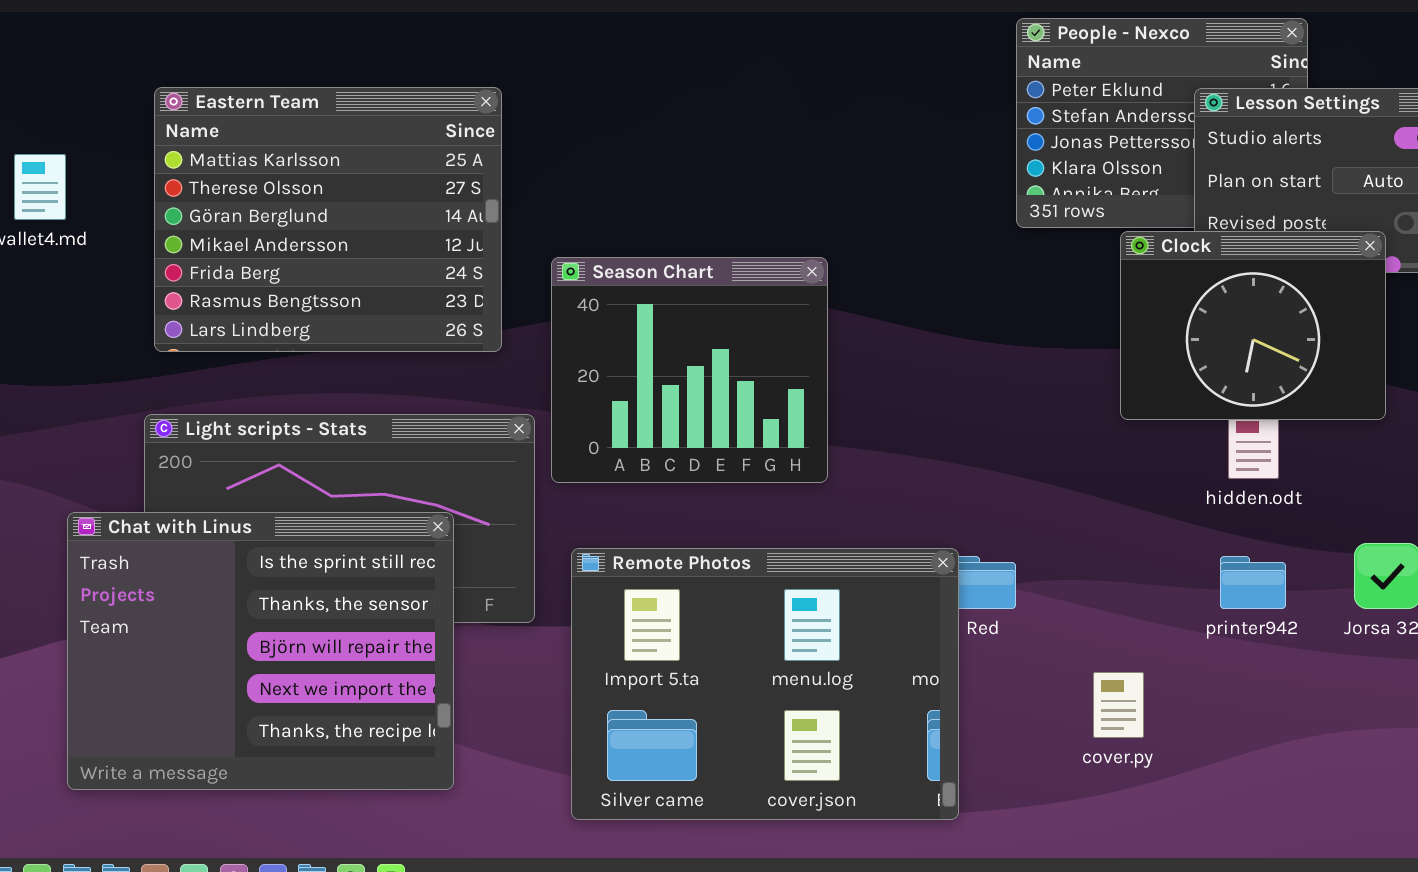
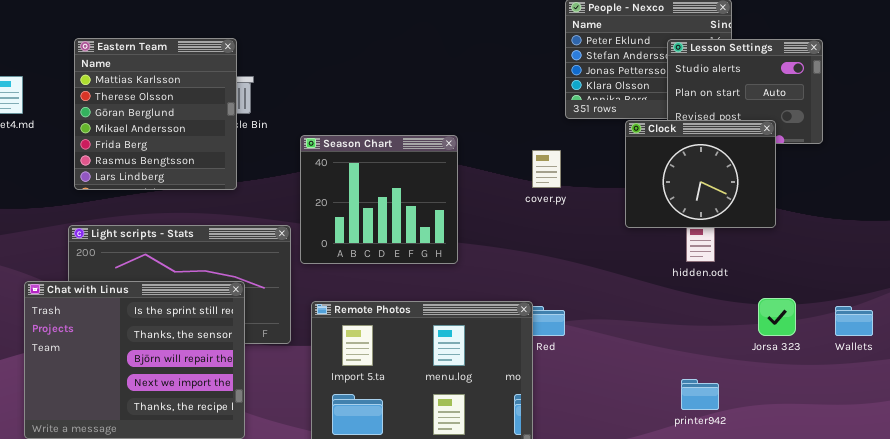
Eastern Team: [154,87,502,352] -> [74,38,237,190], resized
printer942: [1220,556,1286,609] -> [681,379,719,410], moved
cover.py: [1093,672,1144,738] -> [532,150,561,188], moved

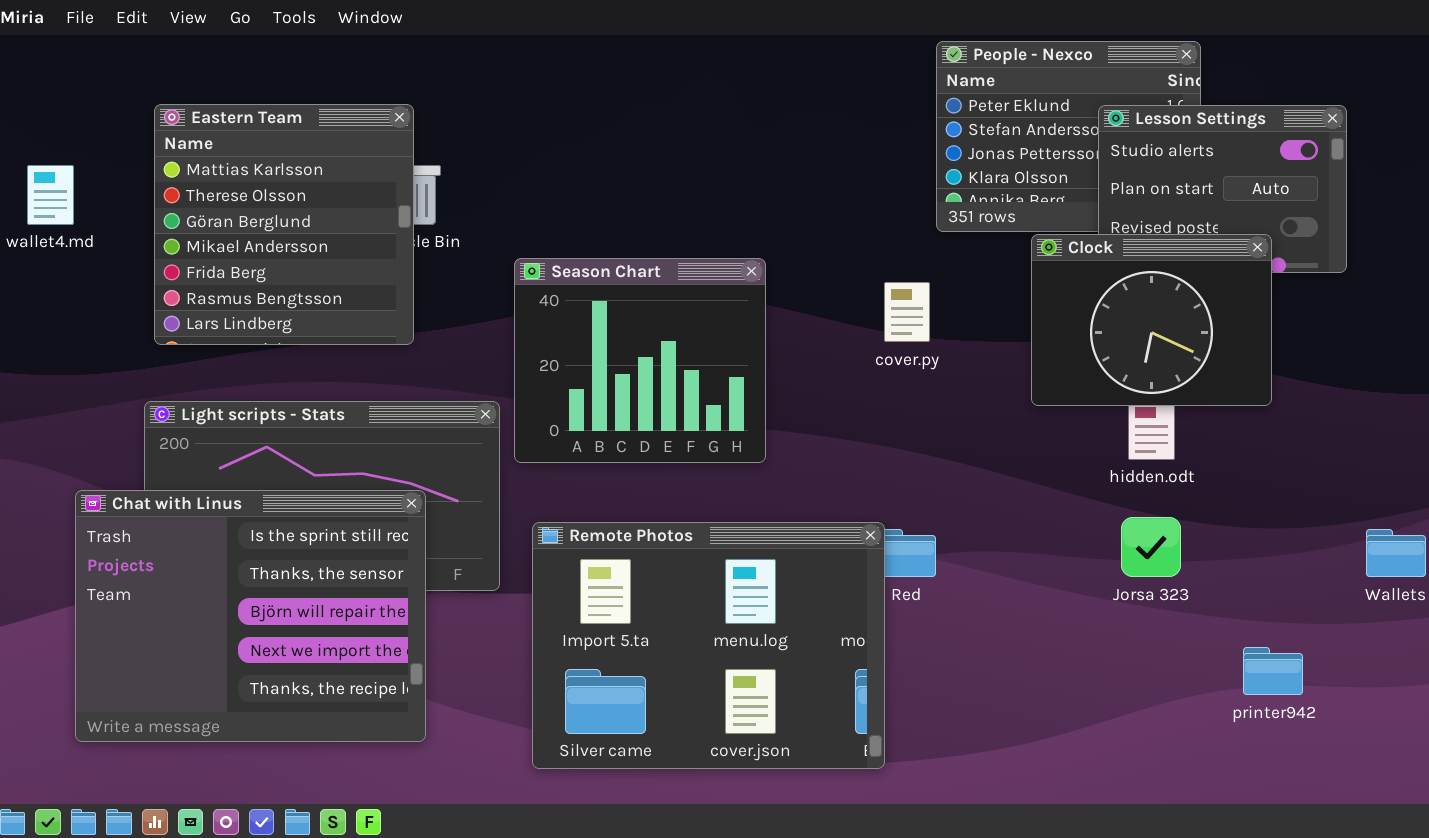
Jorsa 323: [758,298,796,336] -> [1121,517,1181,577], moved
printer942: [681,379,719,410] -> [1243,647,1303,695], moved

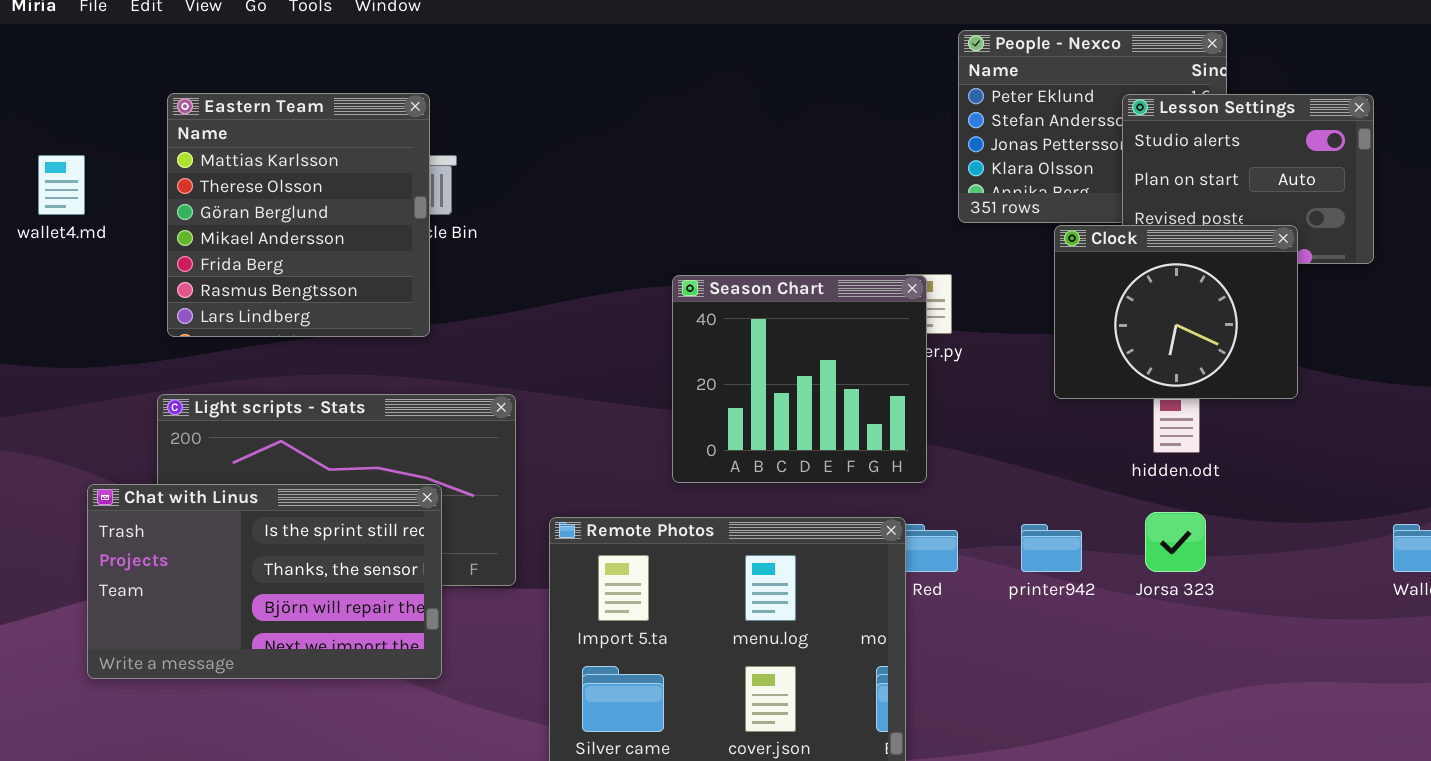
Season Chart: [514,258,766,463] -> [672,275,927,483], moved
Chat with Linus: [75,490,426,742] -> [87,484,442,679], resized
printer942: [1243,647,1303,695] -> [1021,524,1082,572], moved

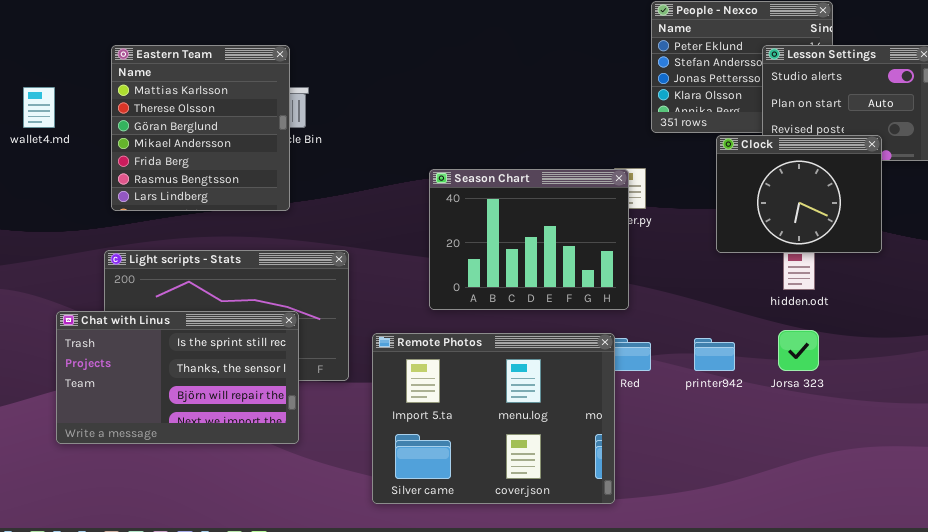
Season Chart: [672,275,927,483] -> [429,169,629,310], resized

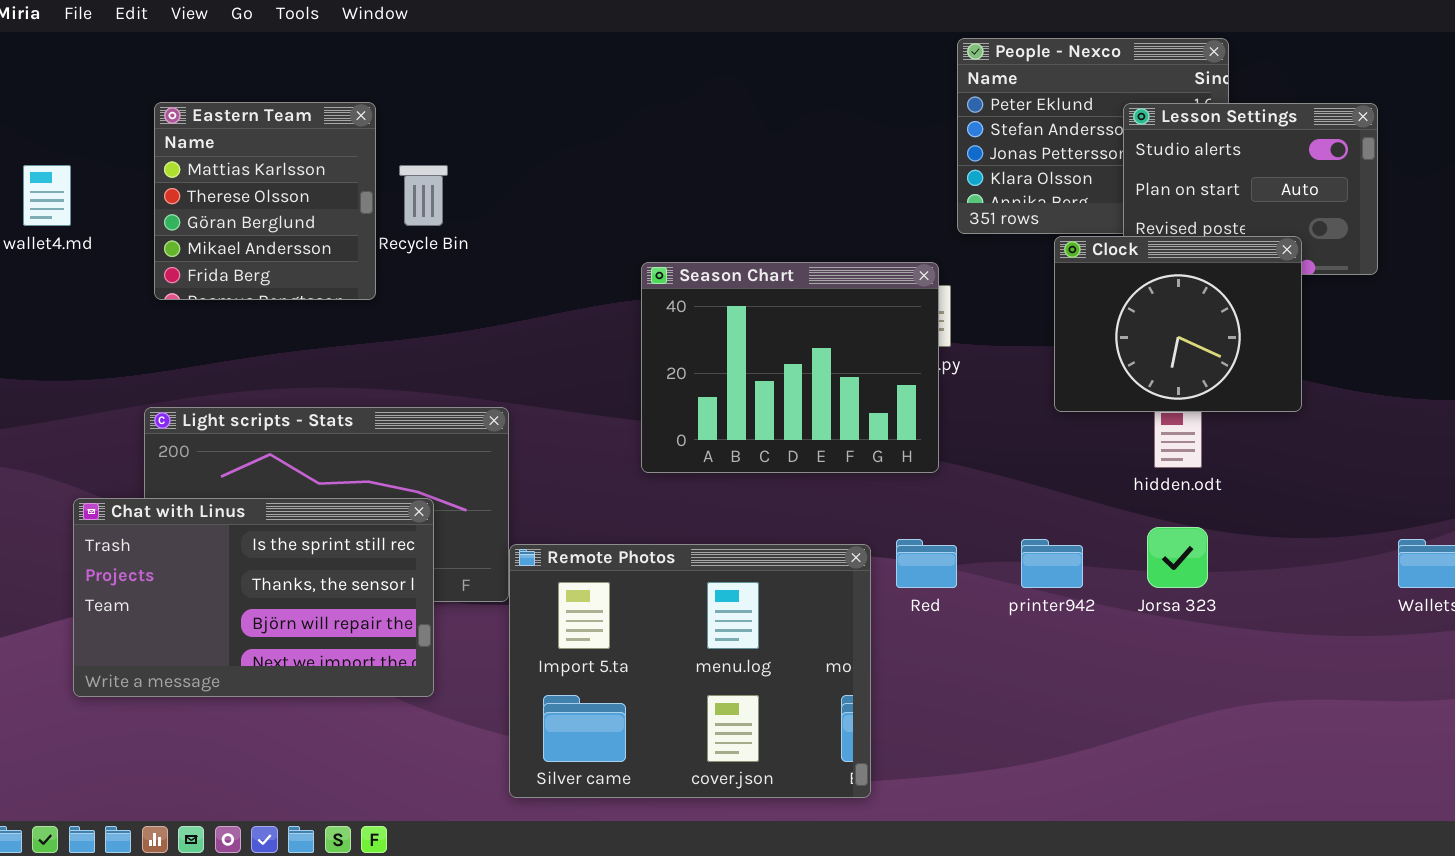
Eastern Team: [111,45,290,211] -> [154,102,376,300], resized
Season Chart: [429,169,629,310] -> [641,262,939,473], moved
Remote Photos: [372,333,615,504] -> [509,544,871,798], moved

